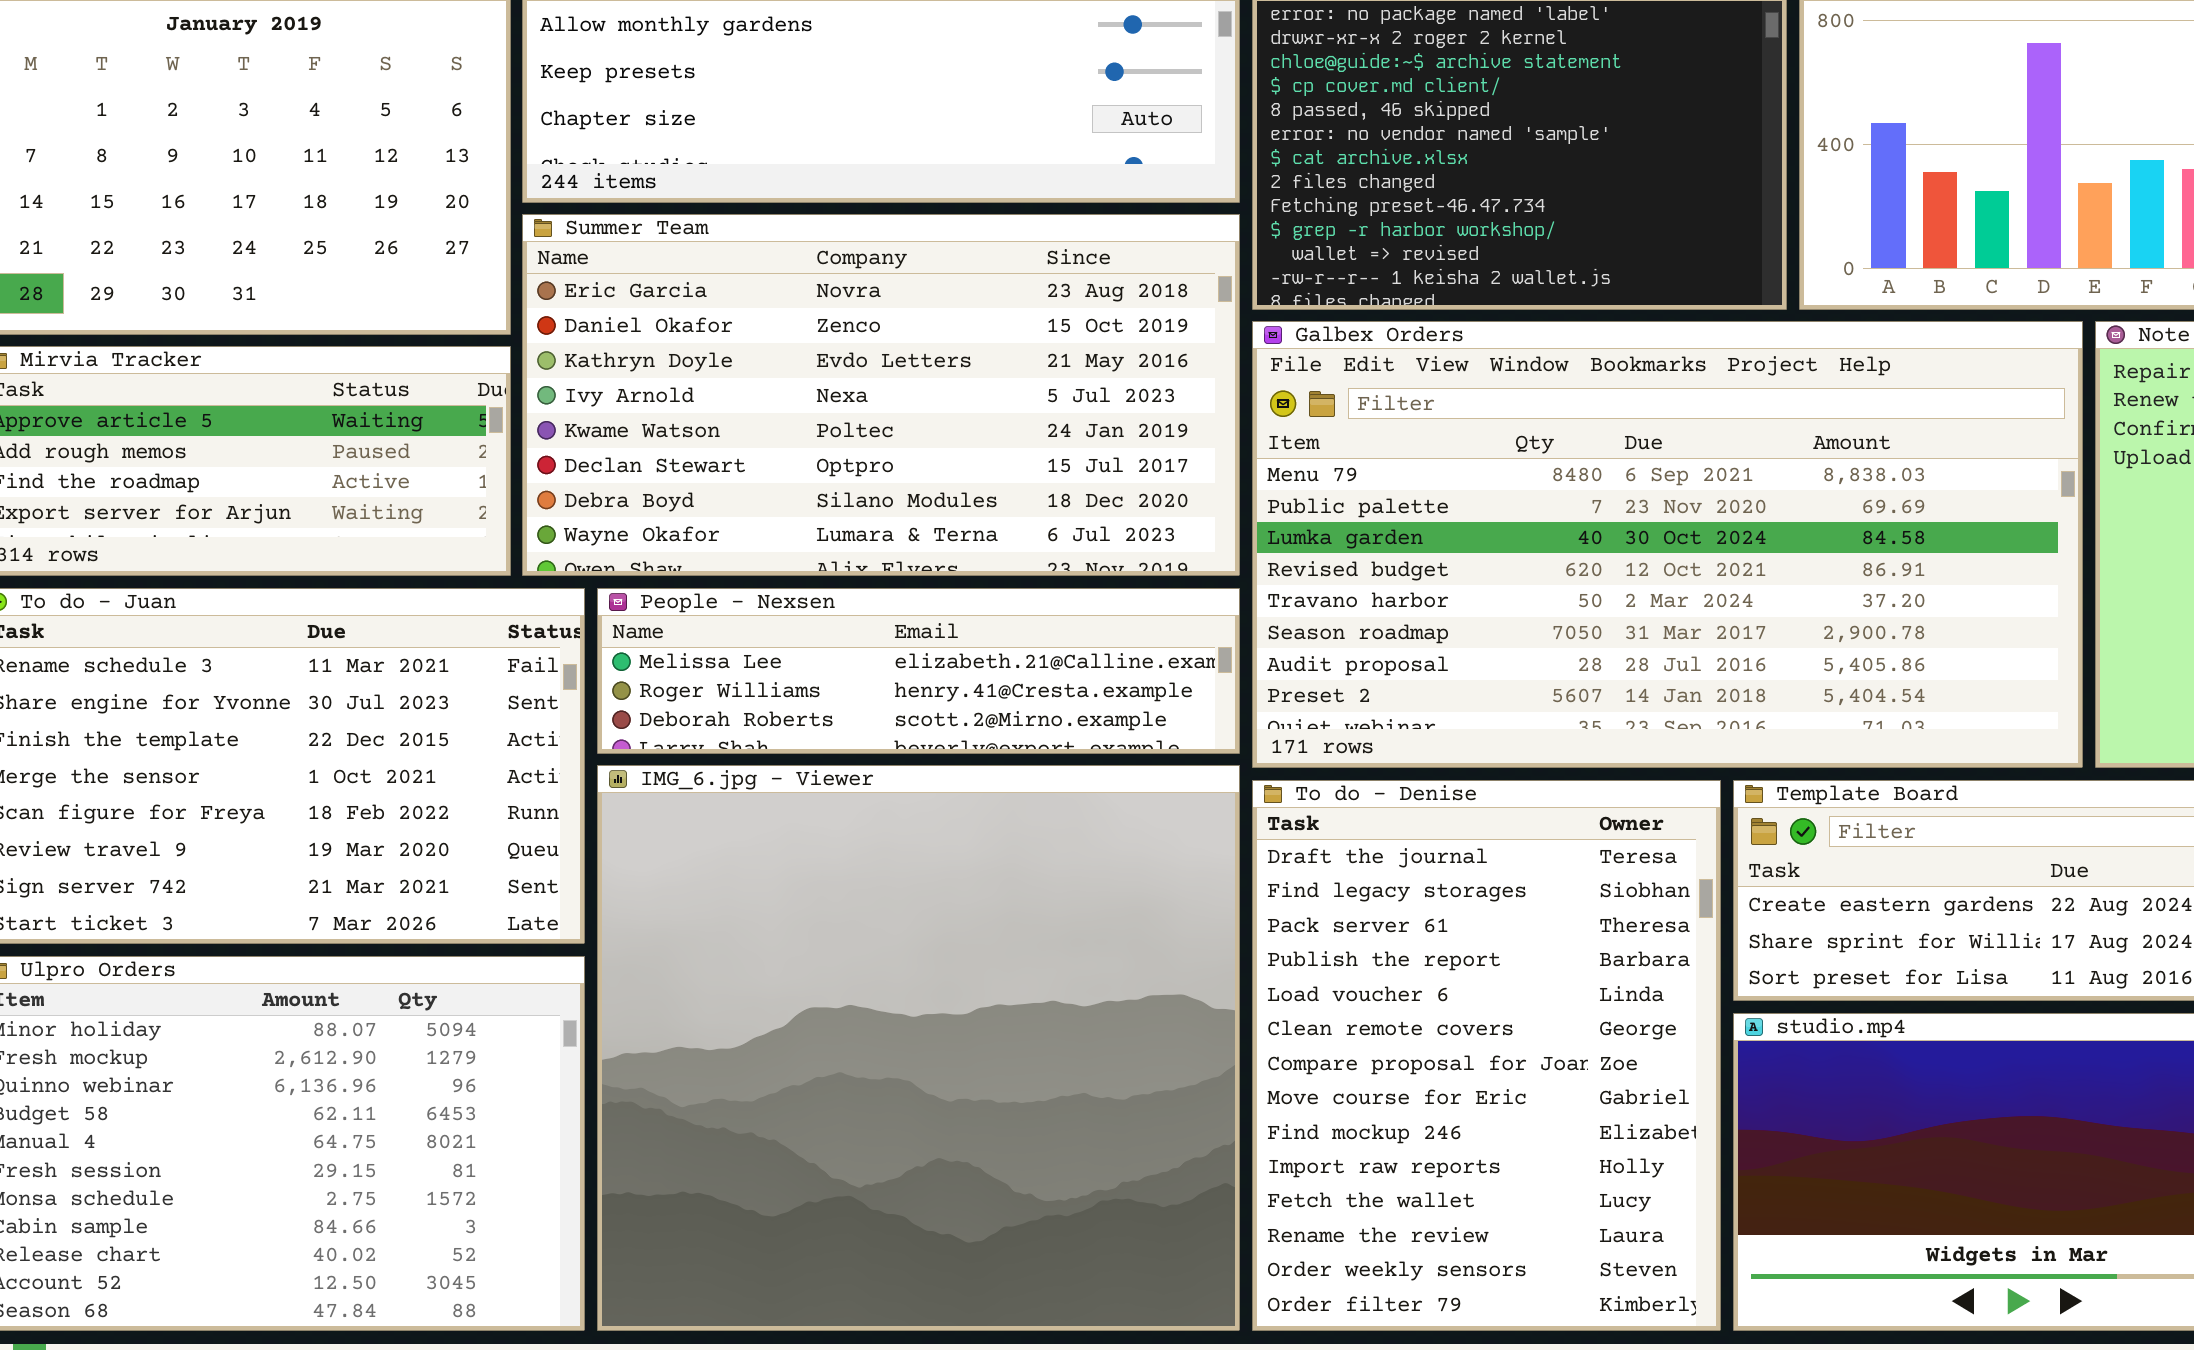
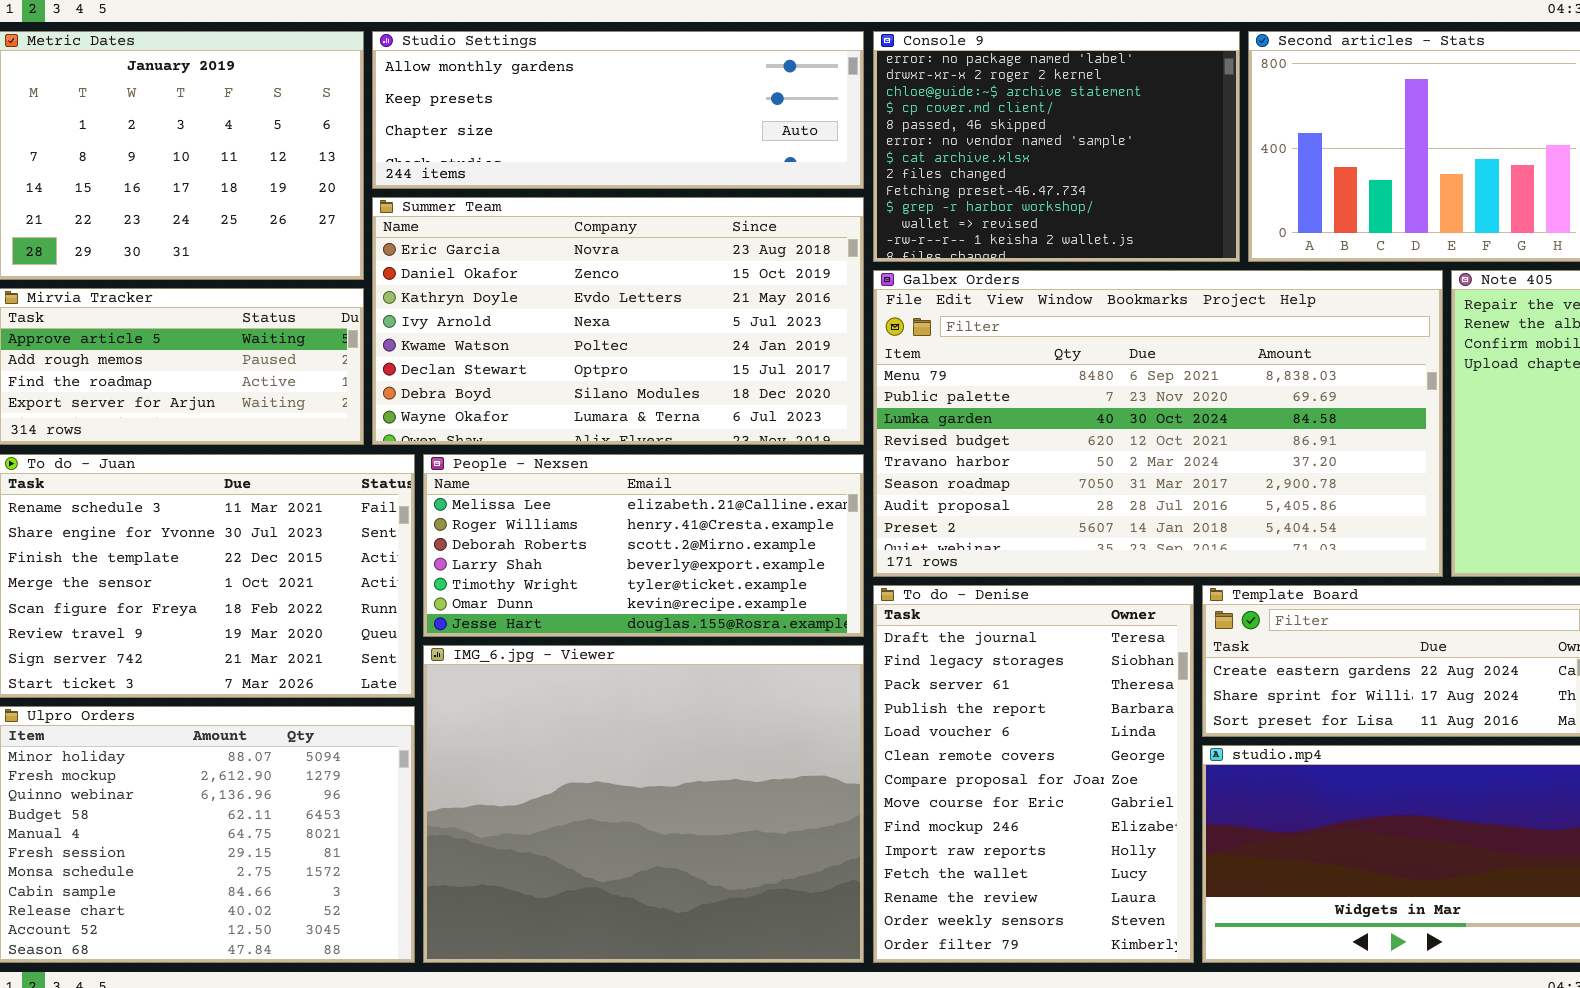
People - Nexsen: [597,588,1240,754] -> [423,454,864,637], resized
IMG_6.jpg - Viewer: [597,765,1240,1331] -> [423,645,864,963], resized

